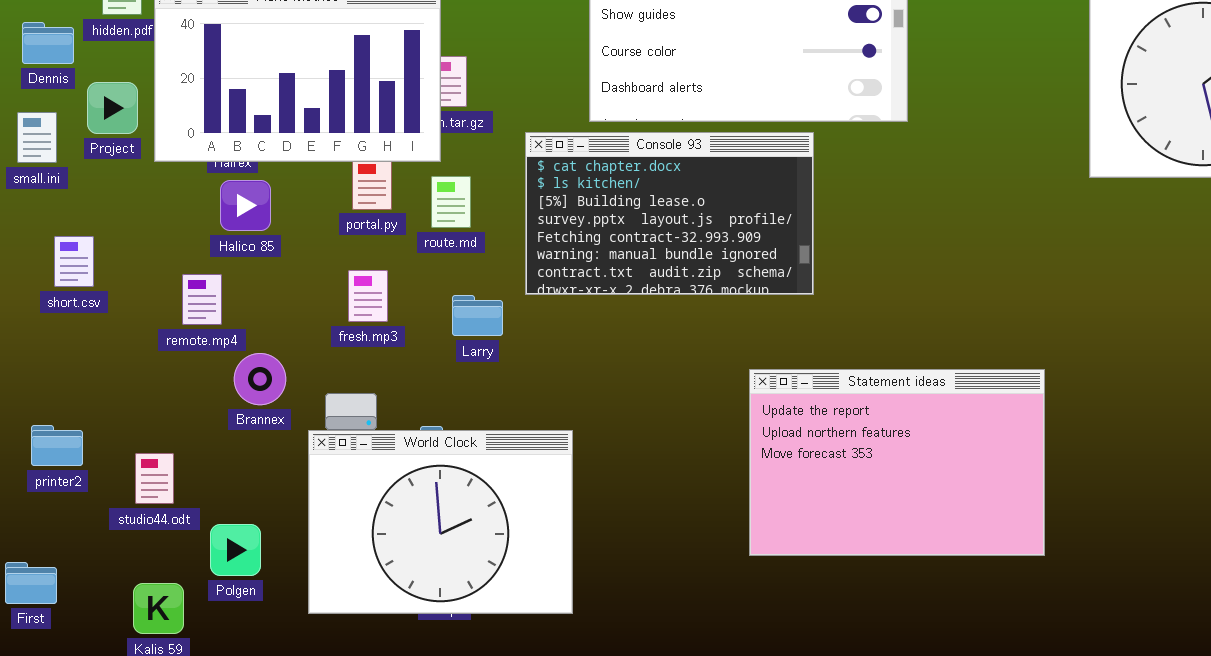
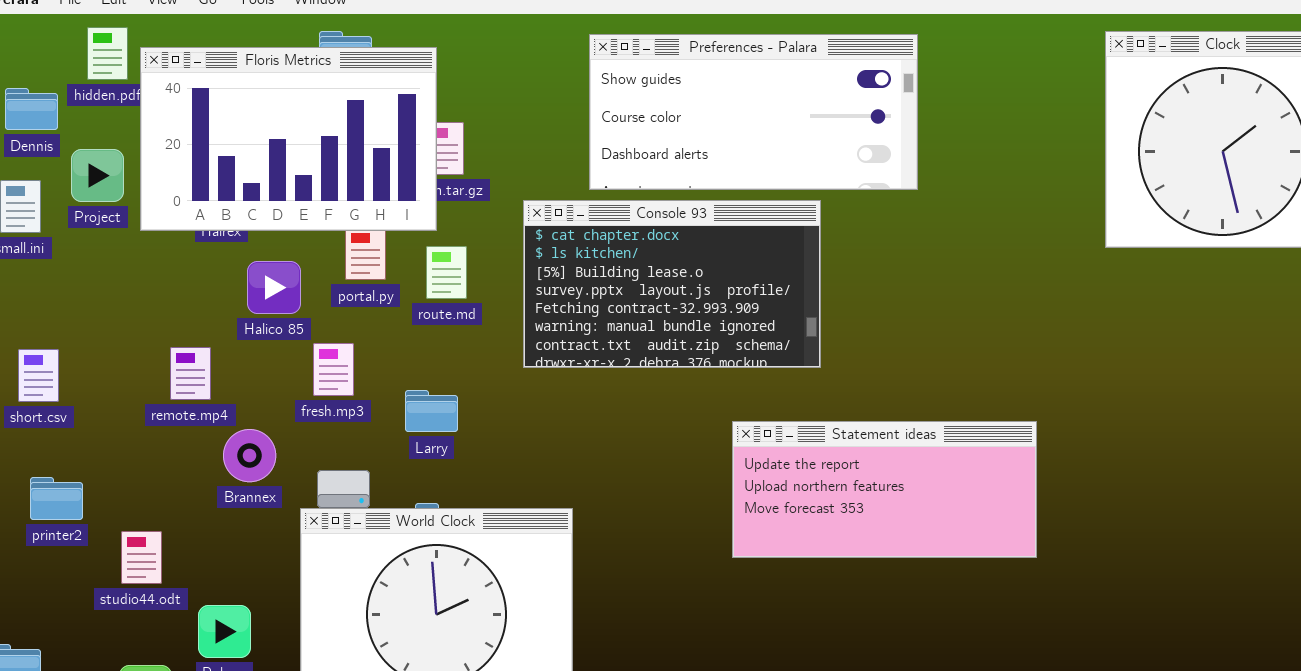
Halico 85: [220,180,271,231] -> [247,261,301,314], moved
short.csv: [54,236,94,287] -> [18,349,59,402], moved
fresh.mp3: [348,270,388,322] -> [313,343,354,396], moved
Larry: [452,295,503,336] -> [405,390,458,432], moved
Statement ideas: [749,369,1045,556] -> [732,421,1037,558], moved, resized
printer2: [31,425,83,466] -> [30,477,83,520], moved

